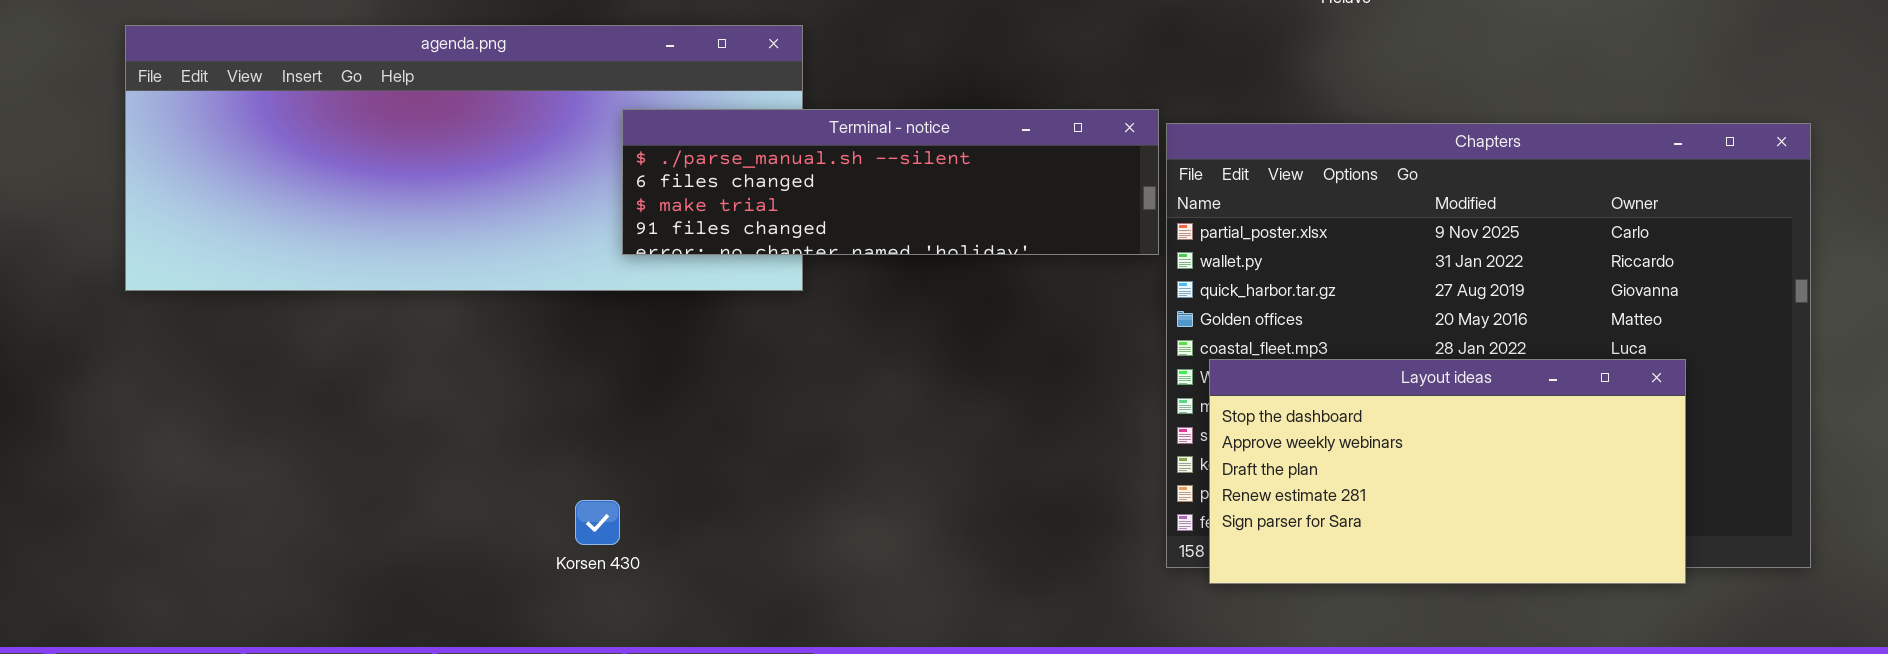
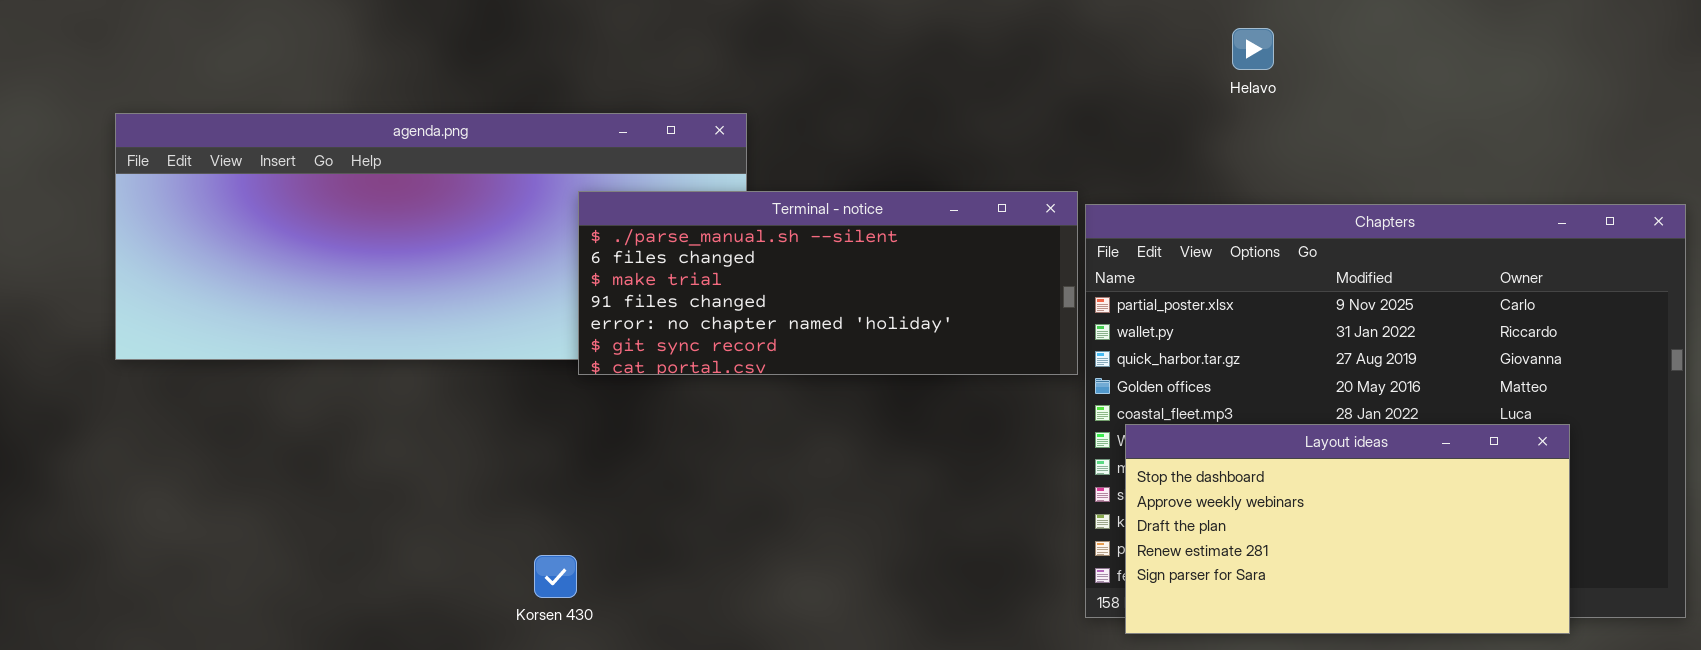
Terminal - notice: [622,109,1159,255] -> [578,191,1078,375], resized

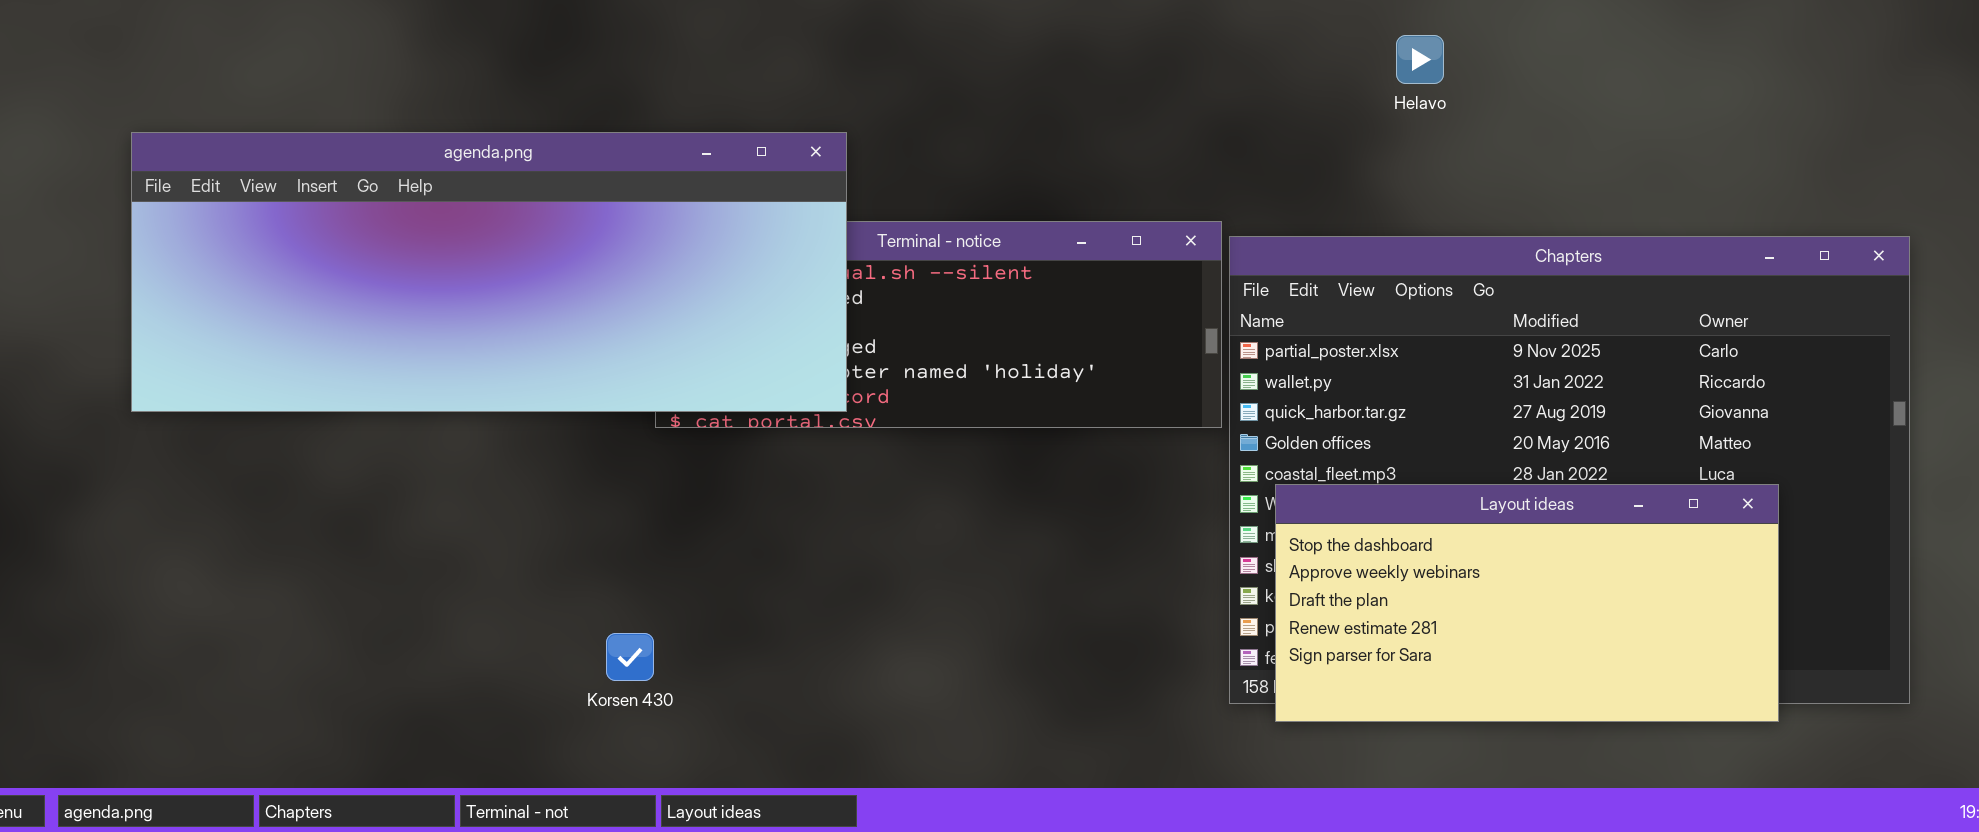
agenda.png: [115,113,747,360] -> [131,132,847,412], raised

